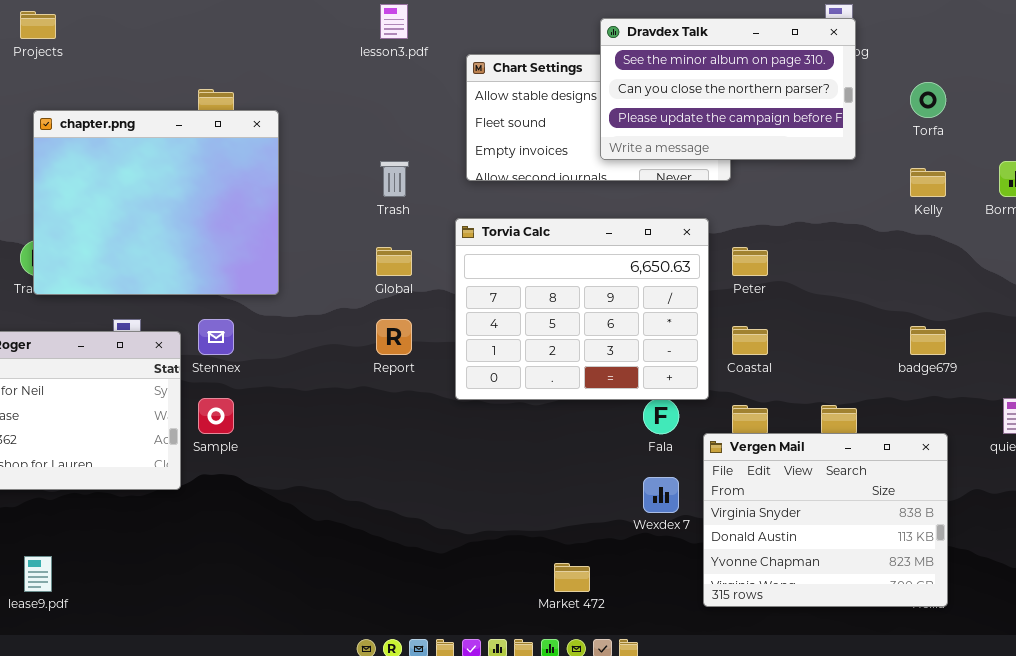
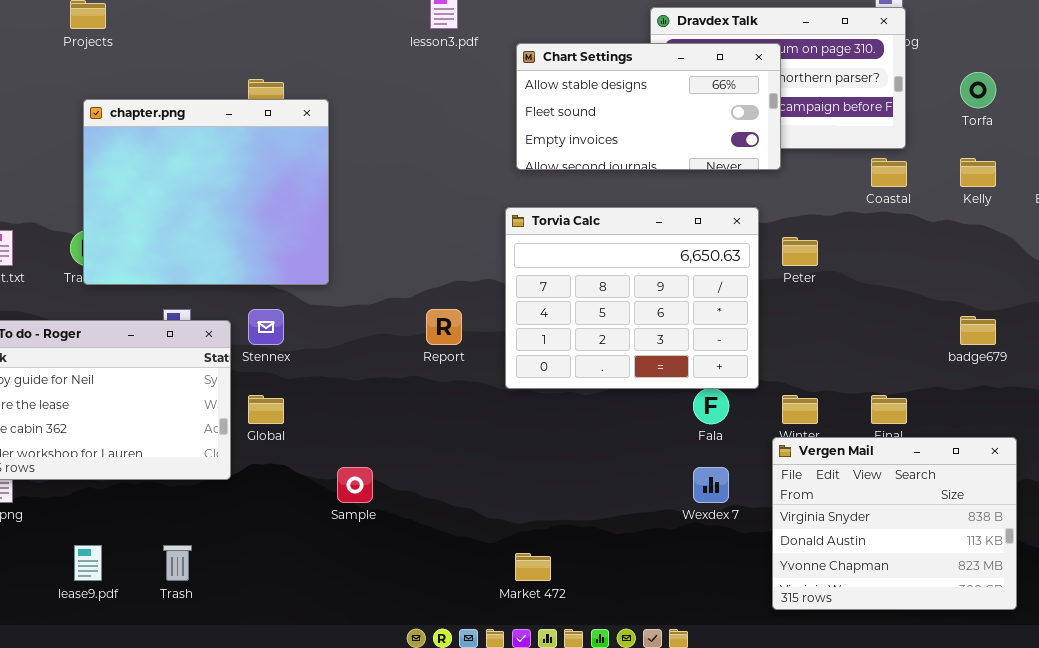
Chart Settings: [466,54,731,181] -> [516,43,781,170], raised
Trash: [380,161,409,197] -> [163,545,192,581], moved
Global: [376,247,412,276] -> [248,395,284,424], moved
Coastal: [732,326,768,355] -> [871,158,907,187], moved
Sample: [198,398,234,434] -> [337,467,373,503], moved
Vergen Mail: [703,433,948,607] -> [772,437,1017,610], moved
Market 472: [554,563,590,592] -> [515,553,551,581], moved

